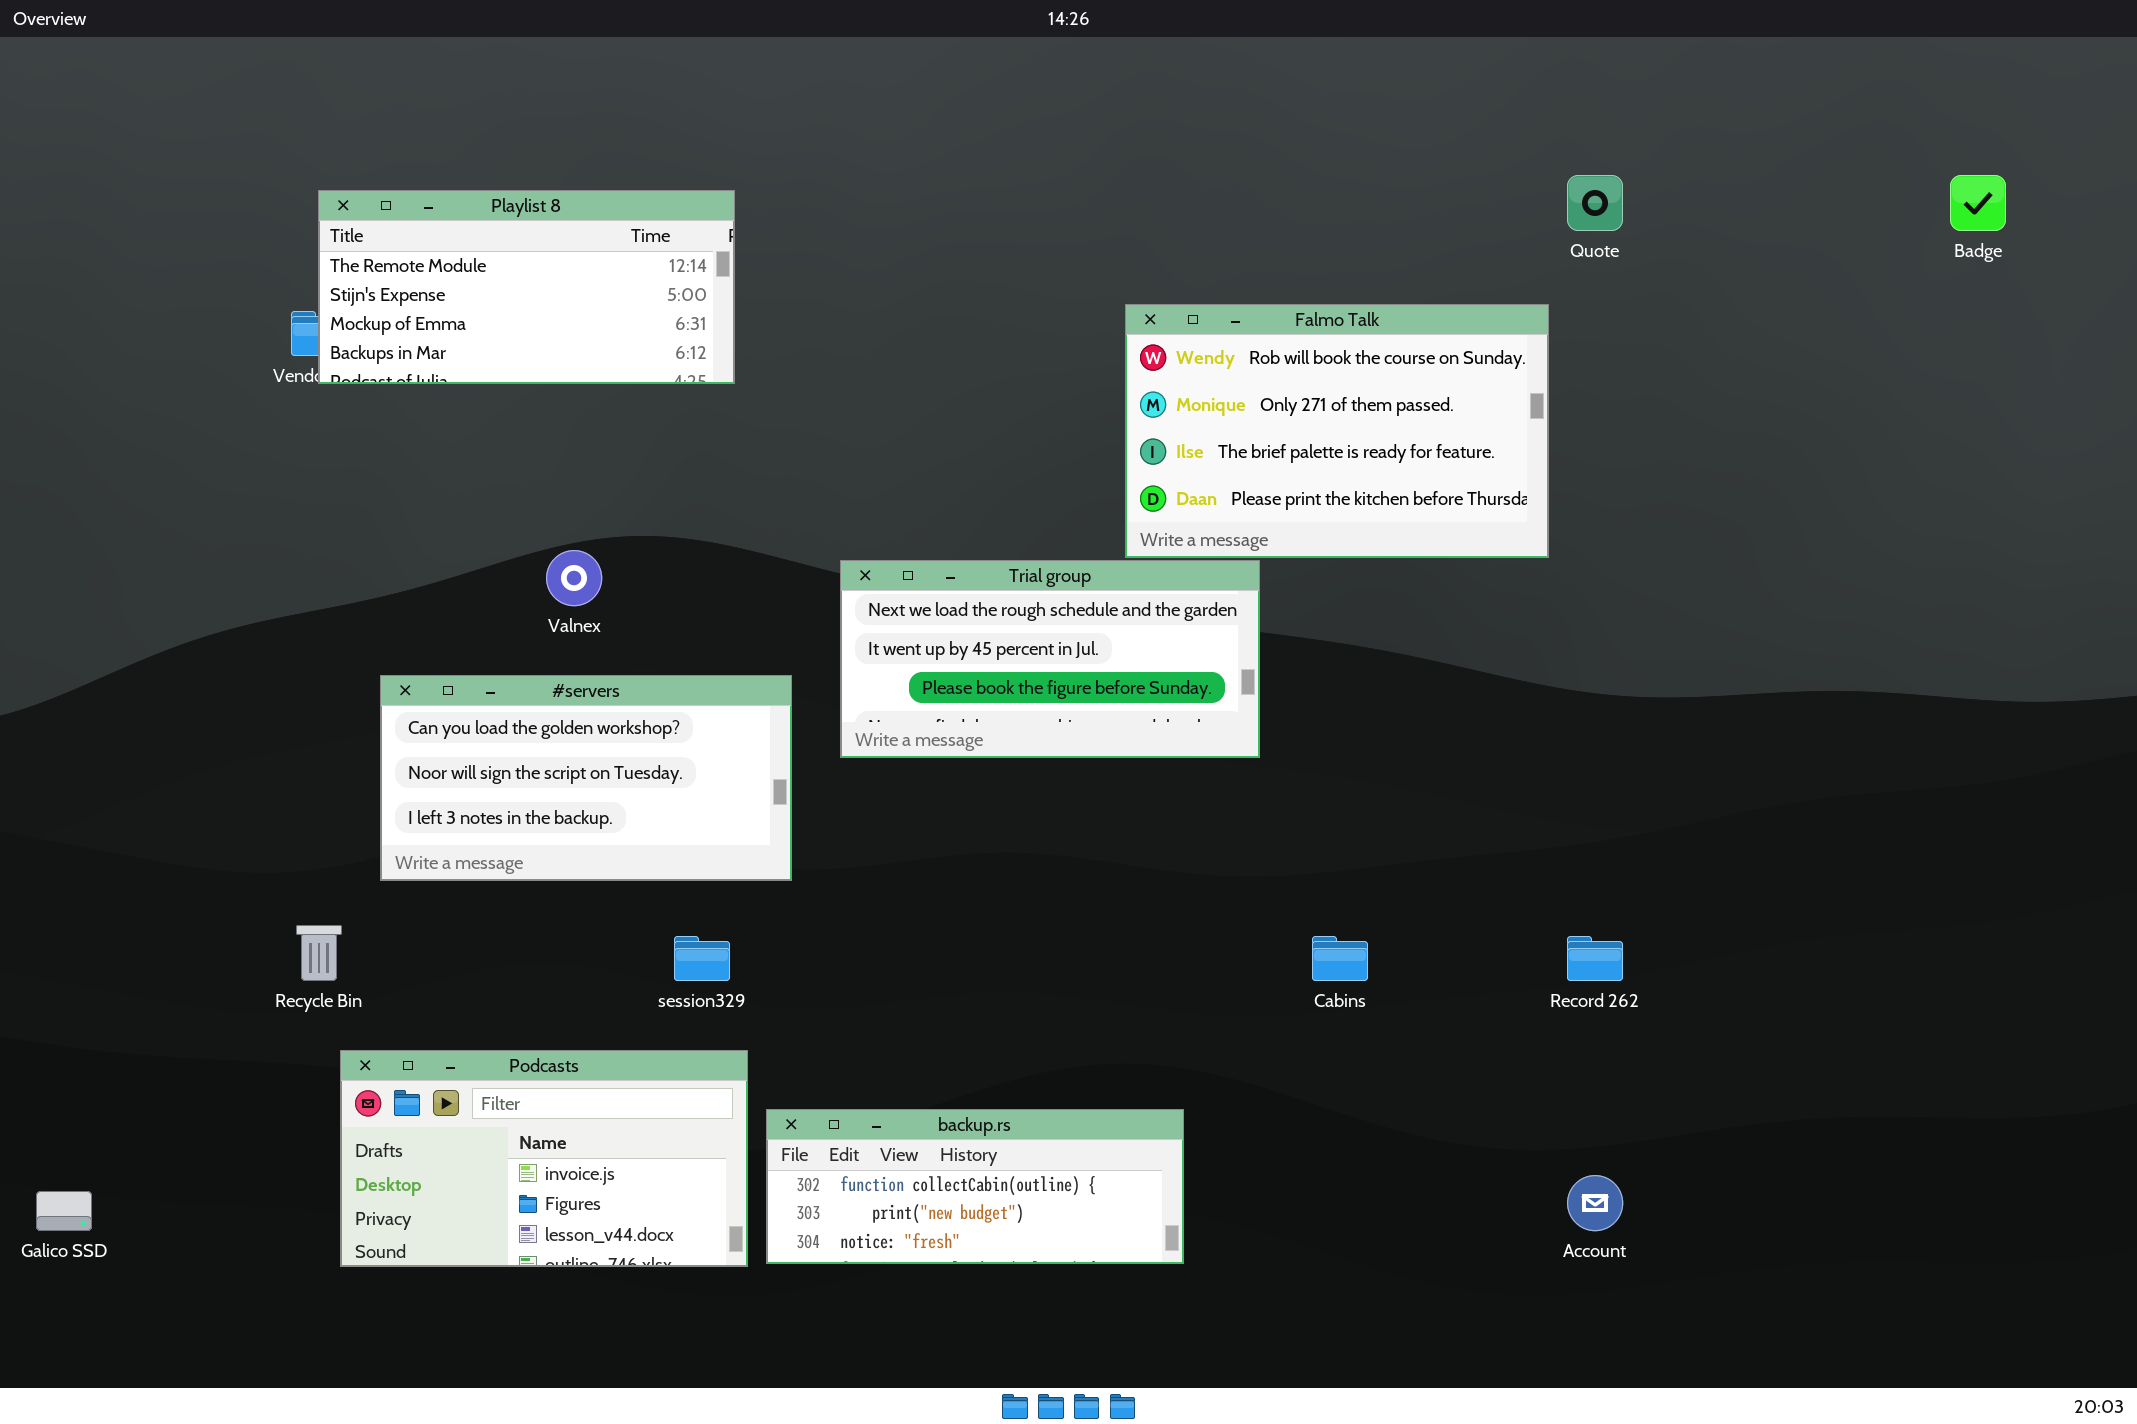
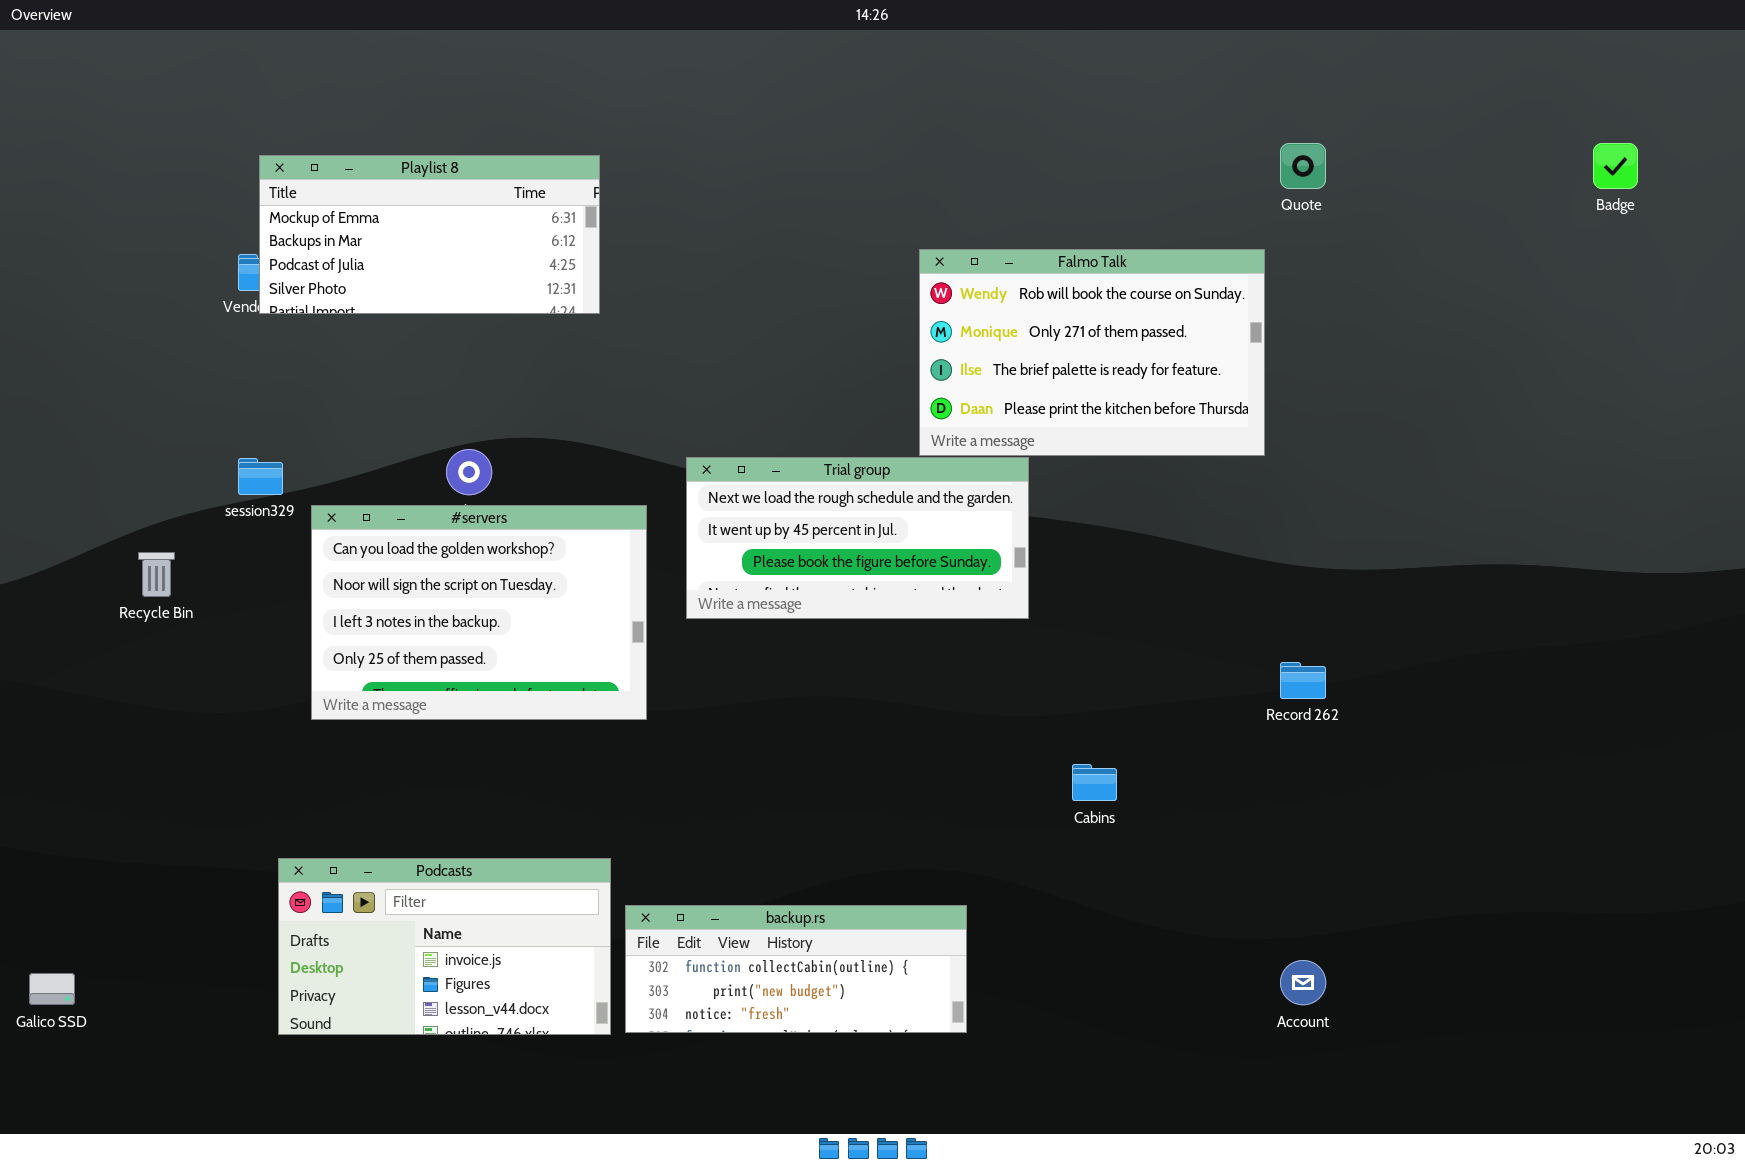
Playlist 8: [318,190,735,384] -> [259,155,600,314], scrolled down 2 rows
#servers: [380,675,792,881] -> [311,505,647,720], resized
Recycle Bin: [296,925,342,981] -> [138,552,175,597], moved
session329: [674,936,730,981] -> [238,458,283,495], moved
Record 262: [1567,936,1623,981] -> [1280,662,1326,699], moved

